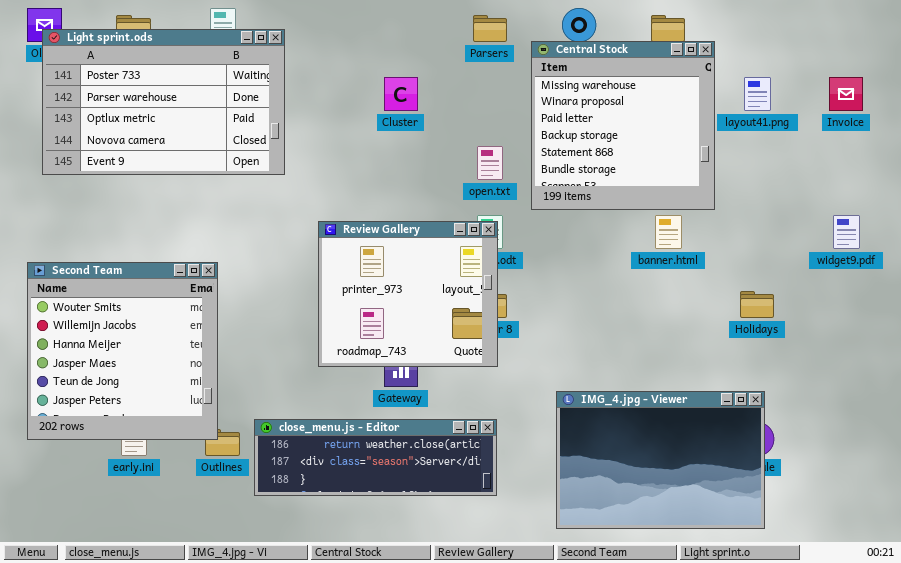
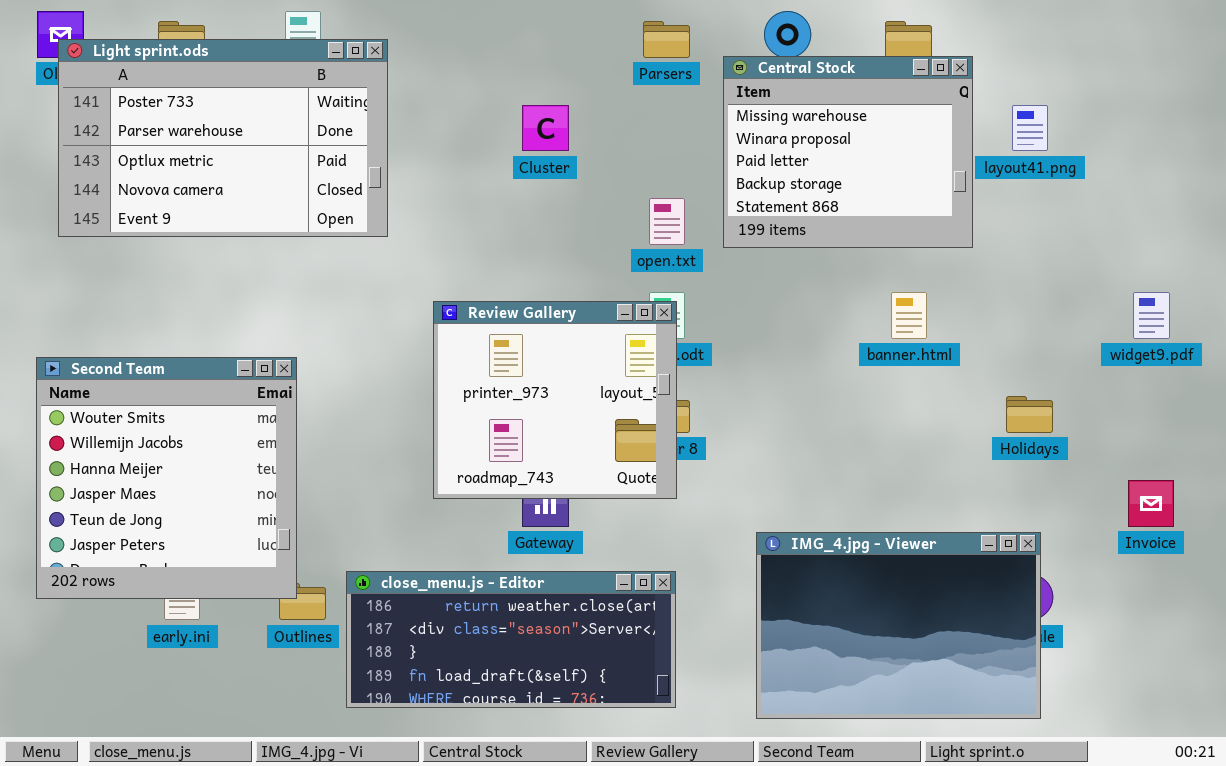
Central Stock: [531,41,715,210] -> [723,56,973,248], resized
Invoice: [829,77,863,111] -> [1128,480,1174,527], moved
close_menu.js - Editor: [254,419,497,496] -> [346,571,676,708], resized

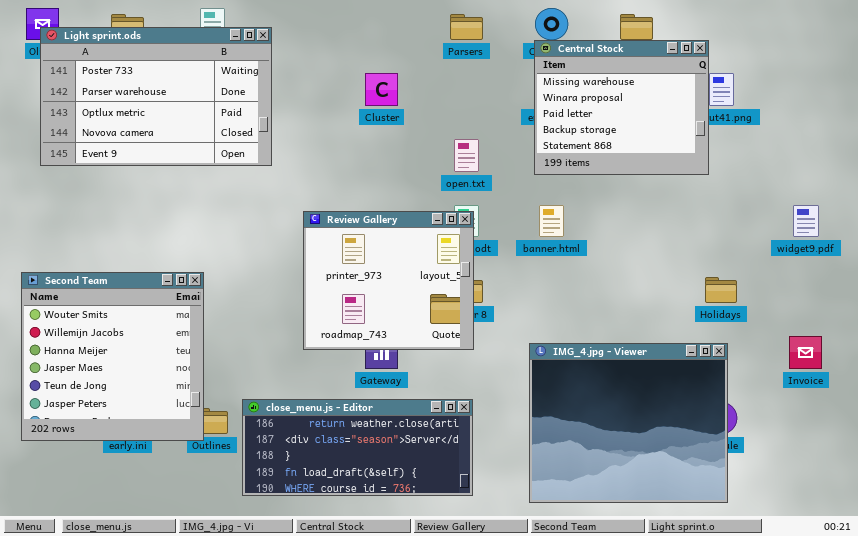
Central Stock: [723,56,973,248] -> [534,40,709,175], moved
banner.html: [891,292,927,339] -> [539,205,564,237], moved
Second Team: [36,357,297,599] -> [21,272,204,441], moved
IMG_4.jpg - Viewer: [756,532,1041,719] -> [529,343,728,503], resized

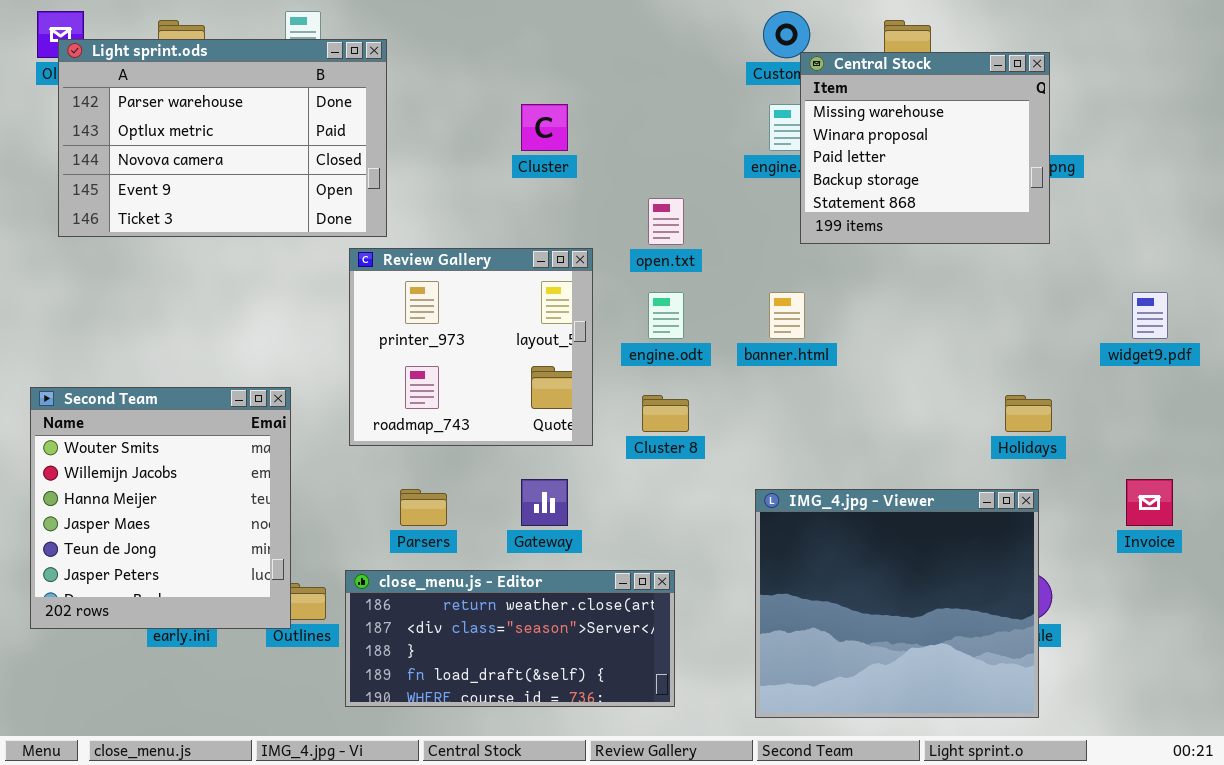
Parsers: [450,14,483,40] -> [400,489,447,526], moved
Light sprint.ods: [40,27,272,166] -> [58,39,387,237], scrolled down 1 row
Central Stock: [534,40,709,175] -> [800,52,1050,244], moved
Review Gallery: [303,211,474,350] -> [349,248,593,446], moved

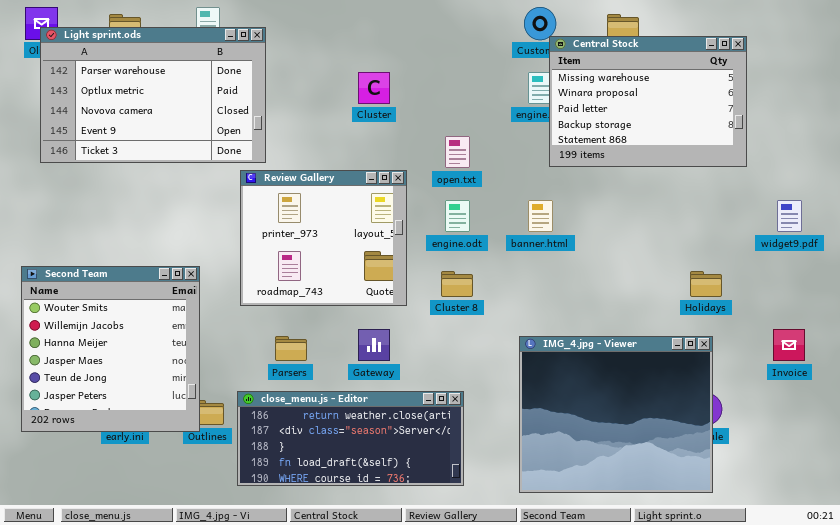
Central Stock: [800,52,1050,244] -> [549,36,747,167], resized

